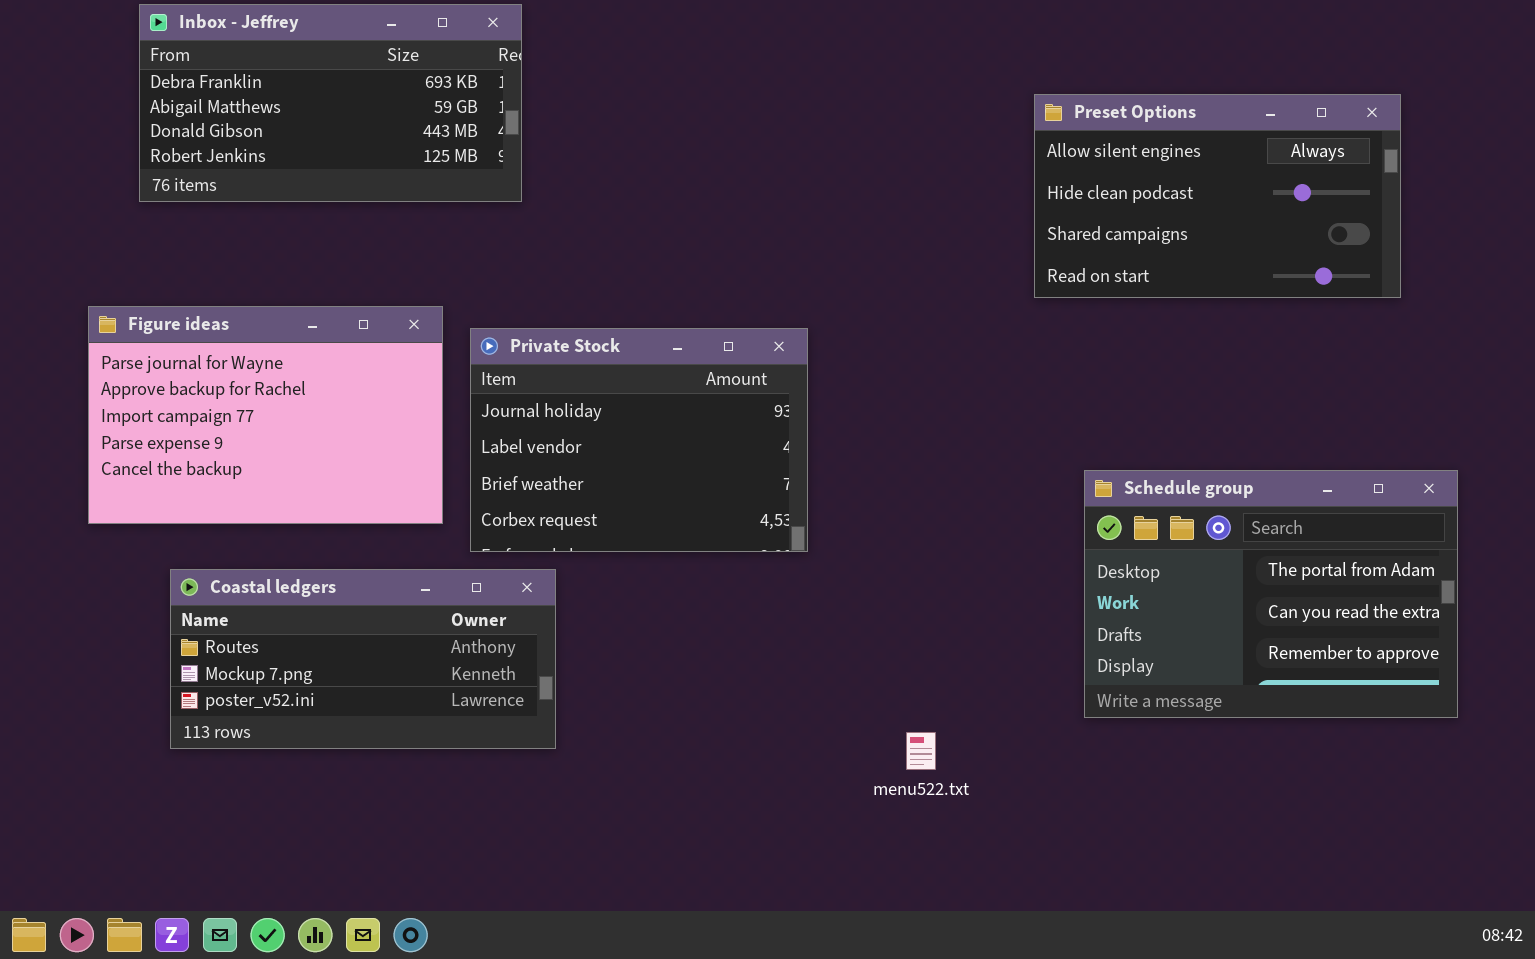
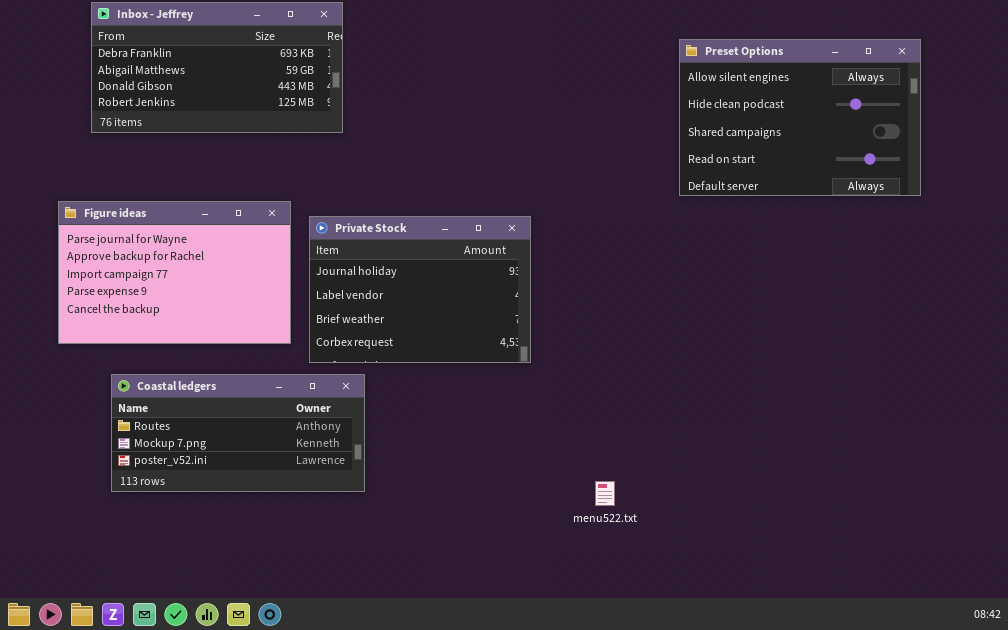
Preset Options: [1034,94,1401,298] -> [679,39,921,196], resized
Schedule group: [1084,470,1458,718] -> none, closed

